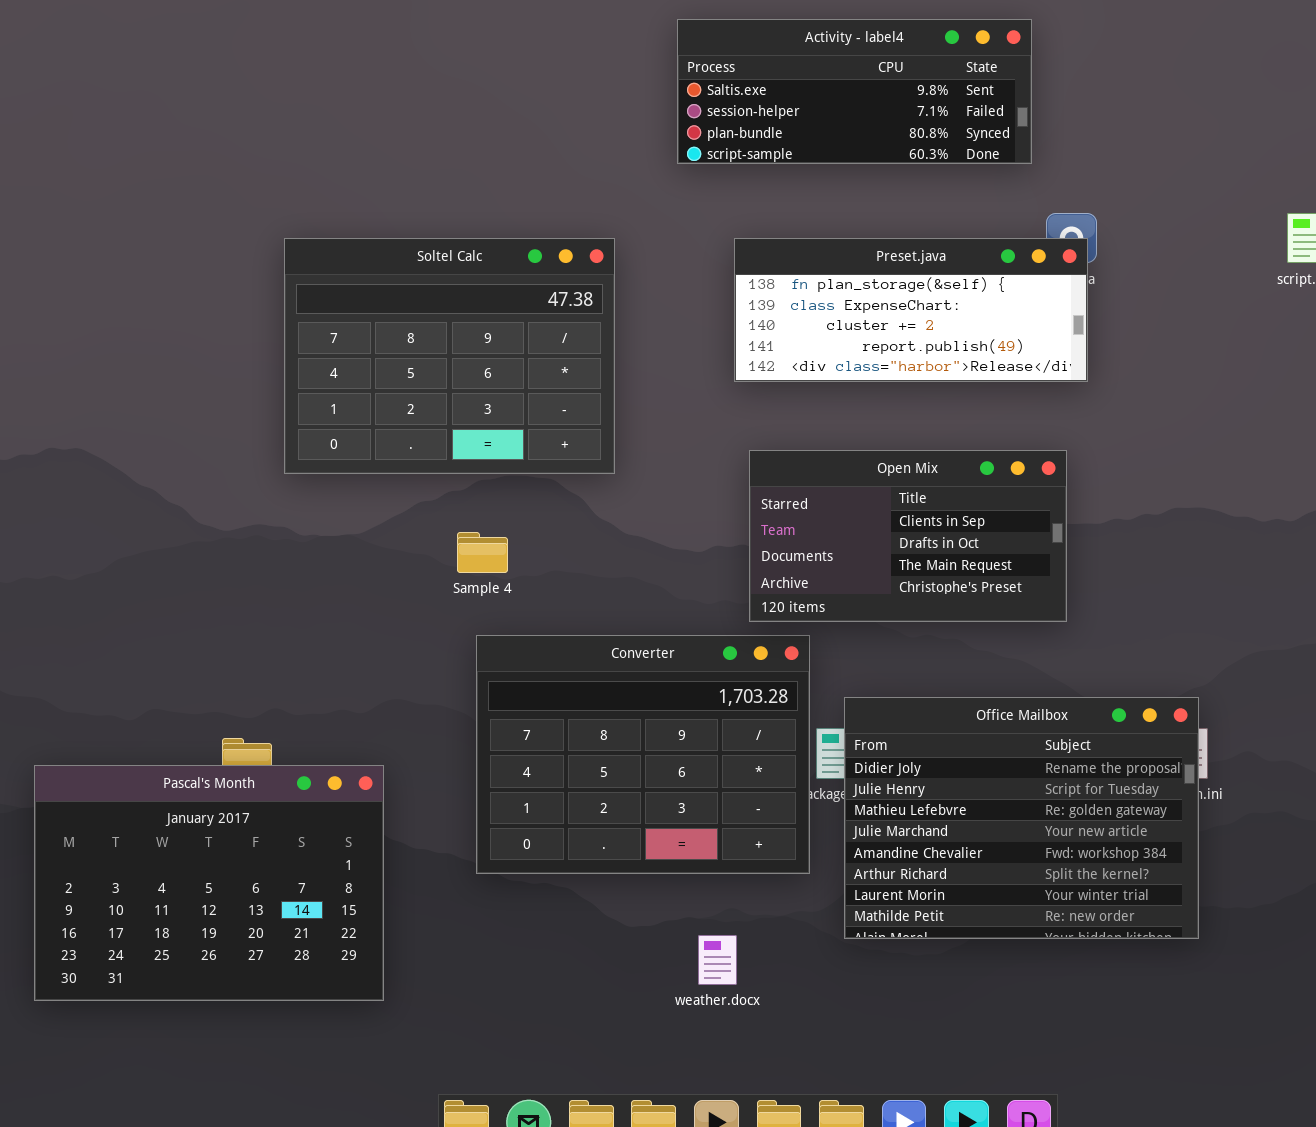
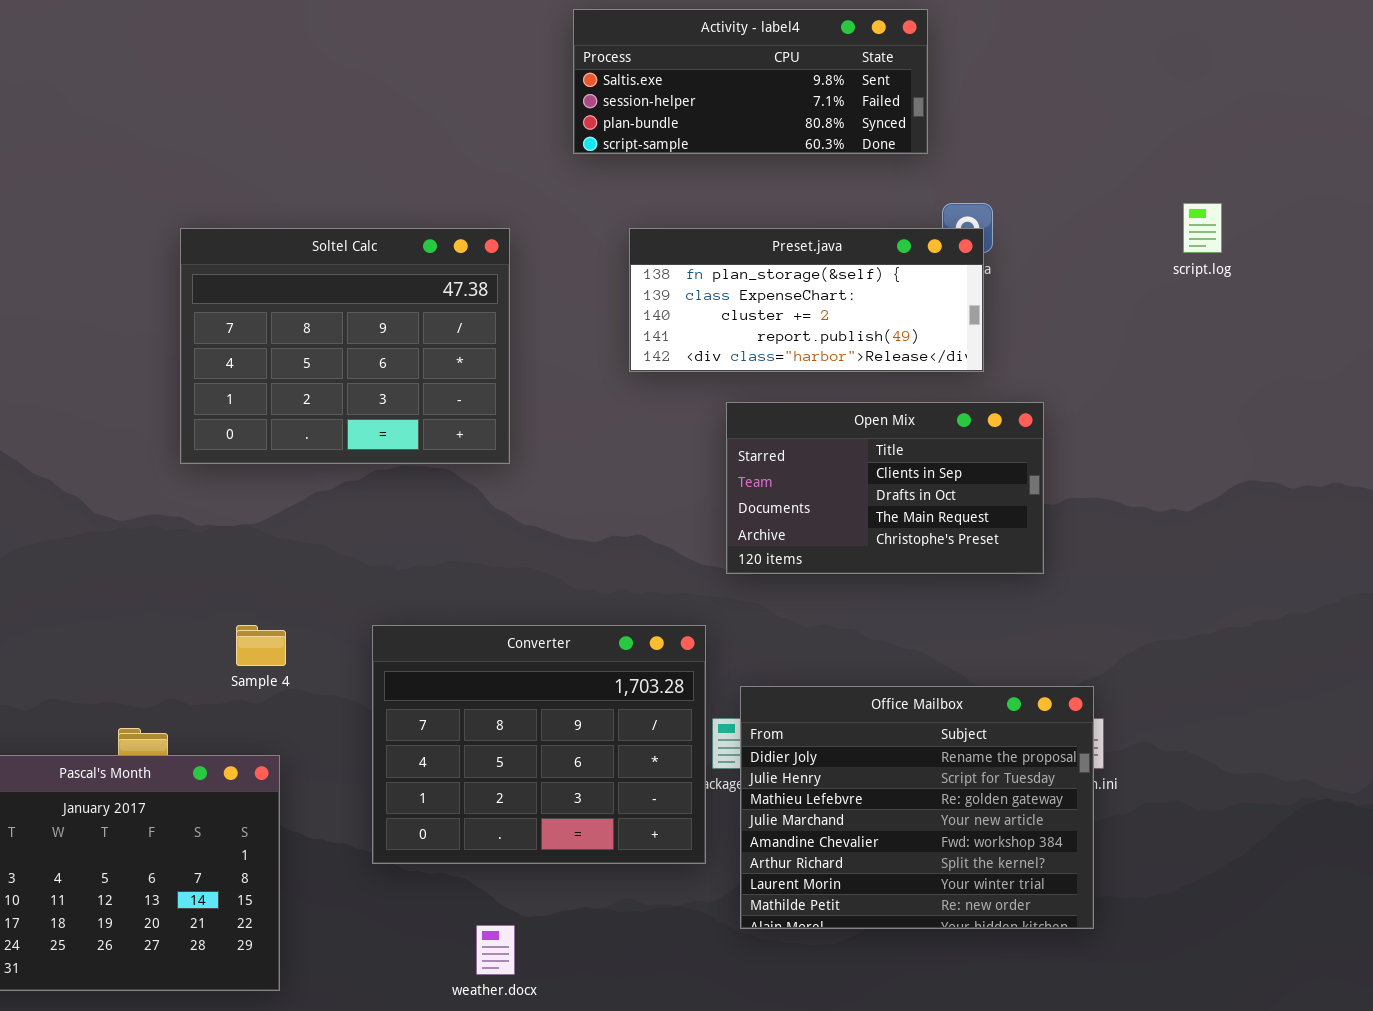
Open Mix: [749,450,1067,622] -> [726,402,1044,574], moved
Sample 4: [457,532,508,573] -> [236,625,286,666], moved
weather.docx: [698,935,737,985] -> [476,925,515,975], moved

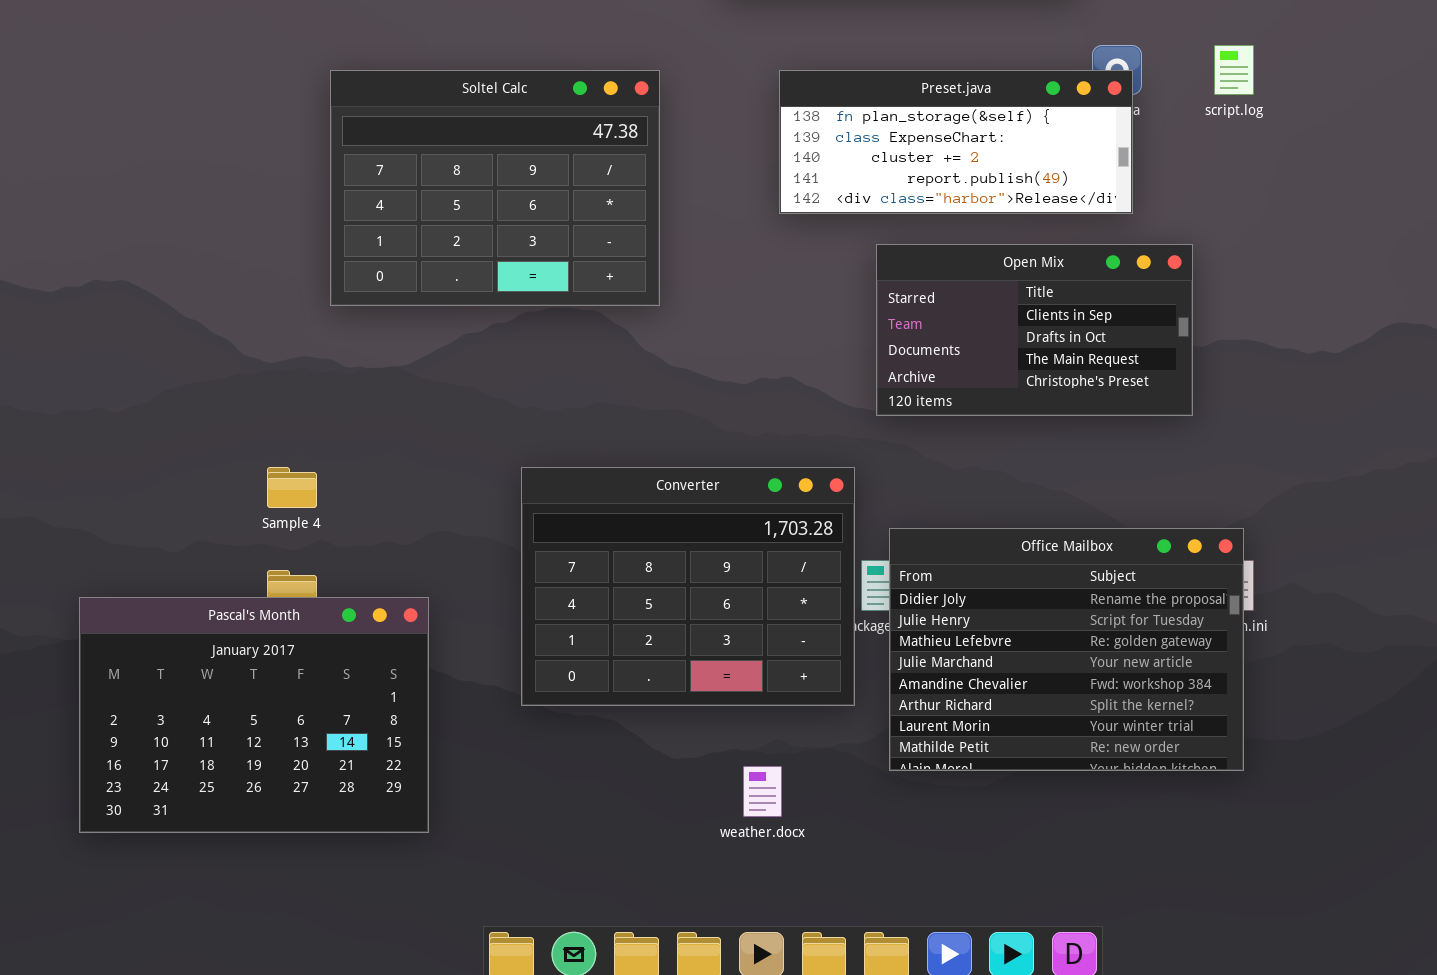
script.log: [1183,203,1222,253] -> [1214,45,1254,95], moved
Sample 4: [236,625,286,666] -> [267,467,317,508], moved
weather.docx: [476,925,515,975] -> [743,766,782,817], moved

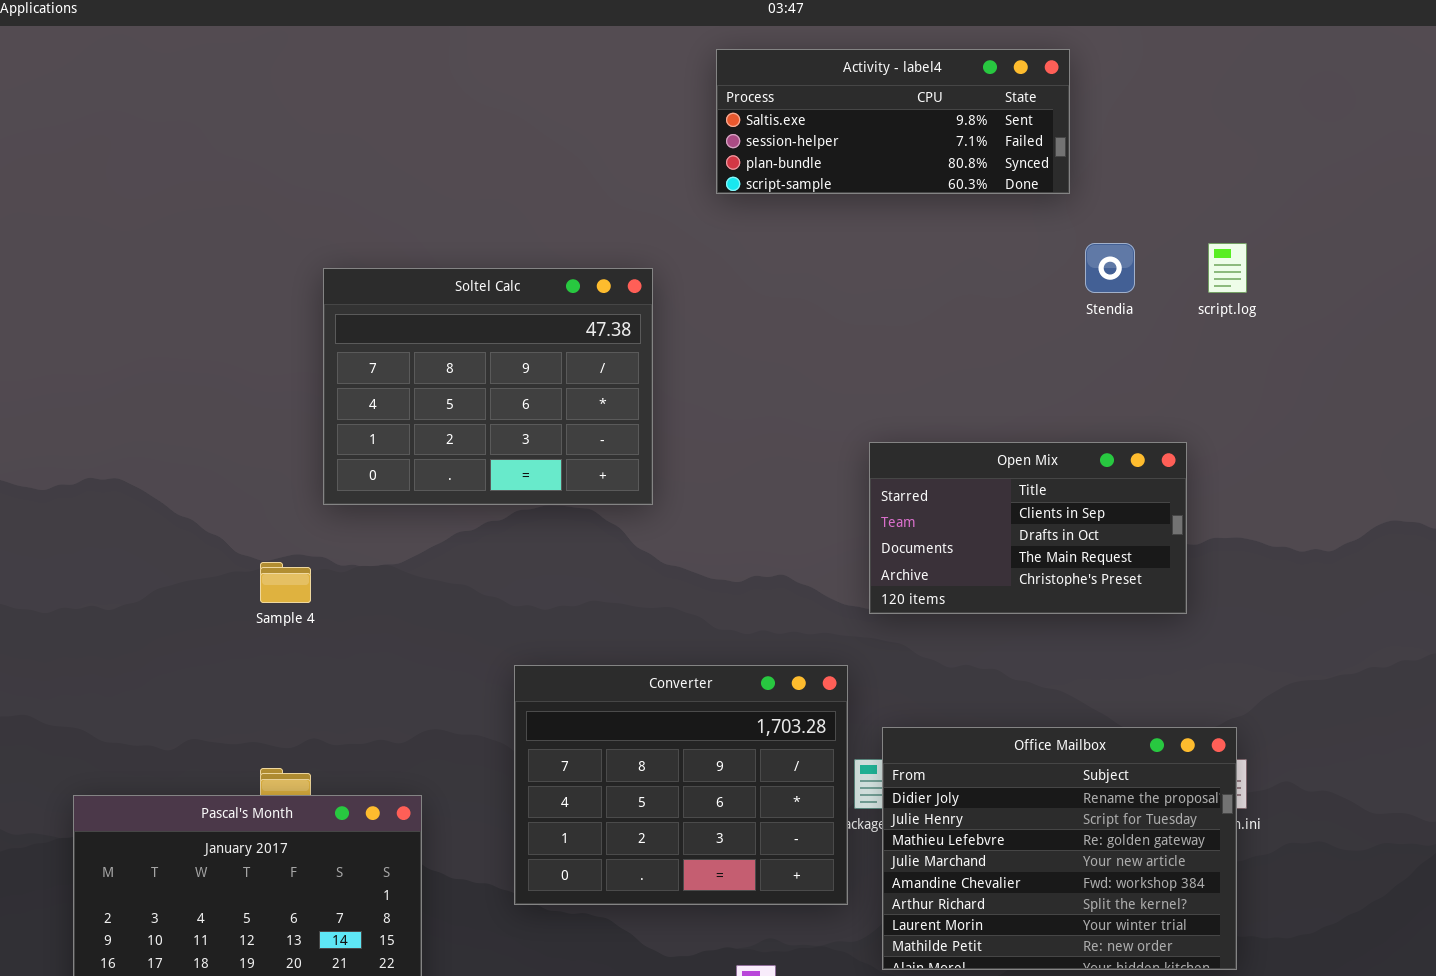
Preset.java: [779,70,1133,214] -> none, closed
Sample 4: [267,467,317,508] -> [260,562,311,603], moved

